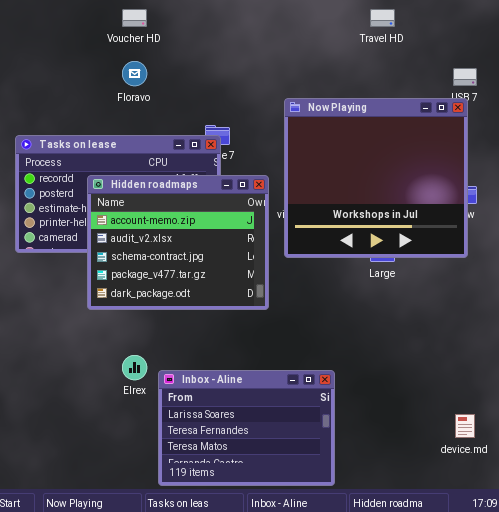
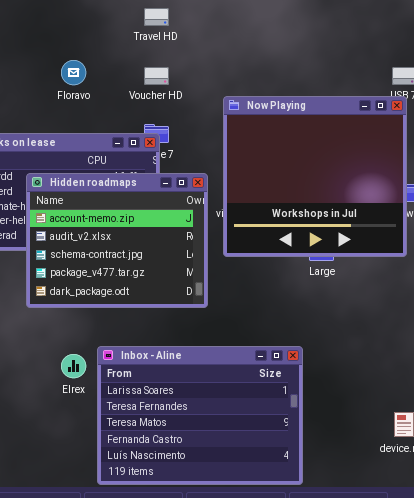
Voucher HD: [122,9,147,27] -> [144,67,169,85], moved
Travel HD: [370,9,395,27] -> [144,8,169,26], moved
Inbox - Aline: [158,370,335,486] -> [97,346,303,485], resized

